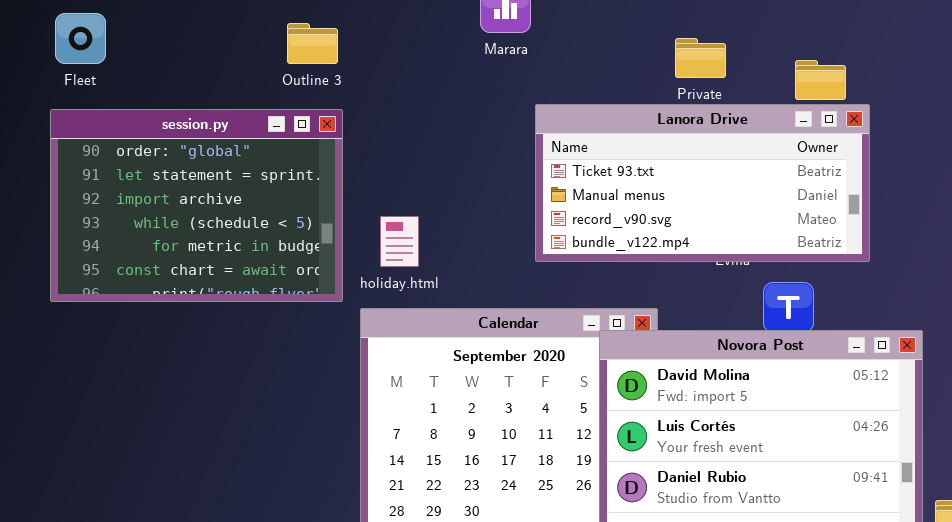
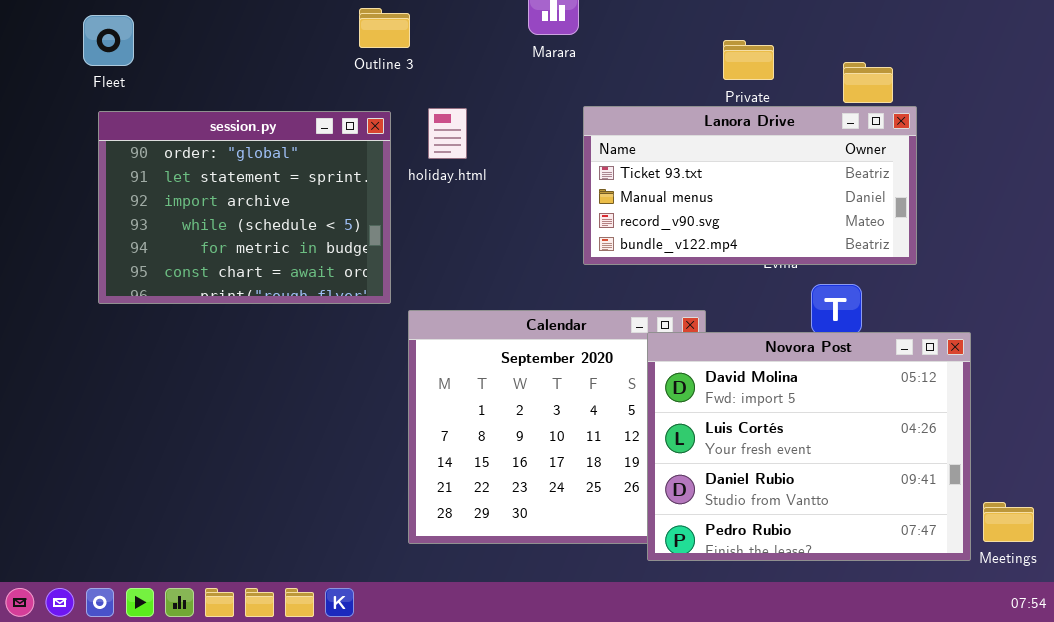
Fleet: [55,13,106,64] -> [83,15,134,66], moved
Outline 3: [287,23,338,64] -> [359,8,410,48], moved
holiday.html: [380,216,419,267] -> [428,108,467,159], moved

